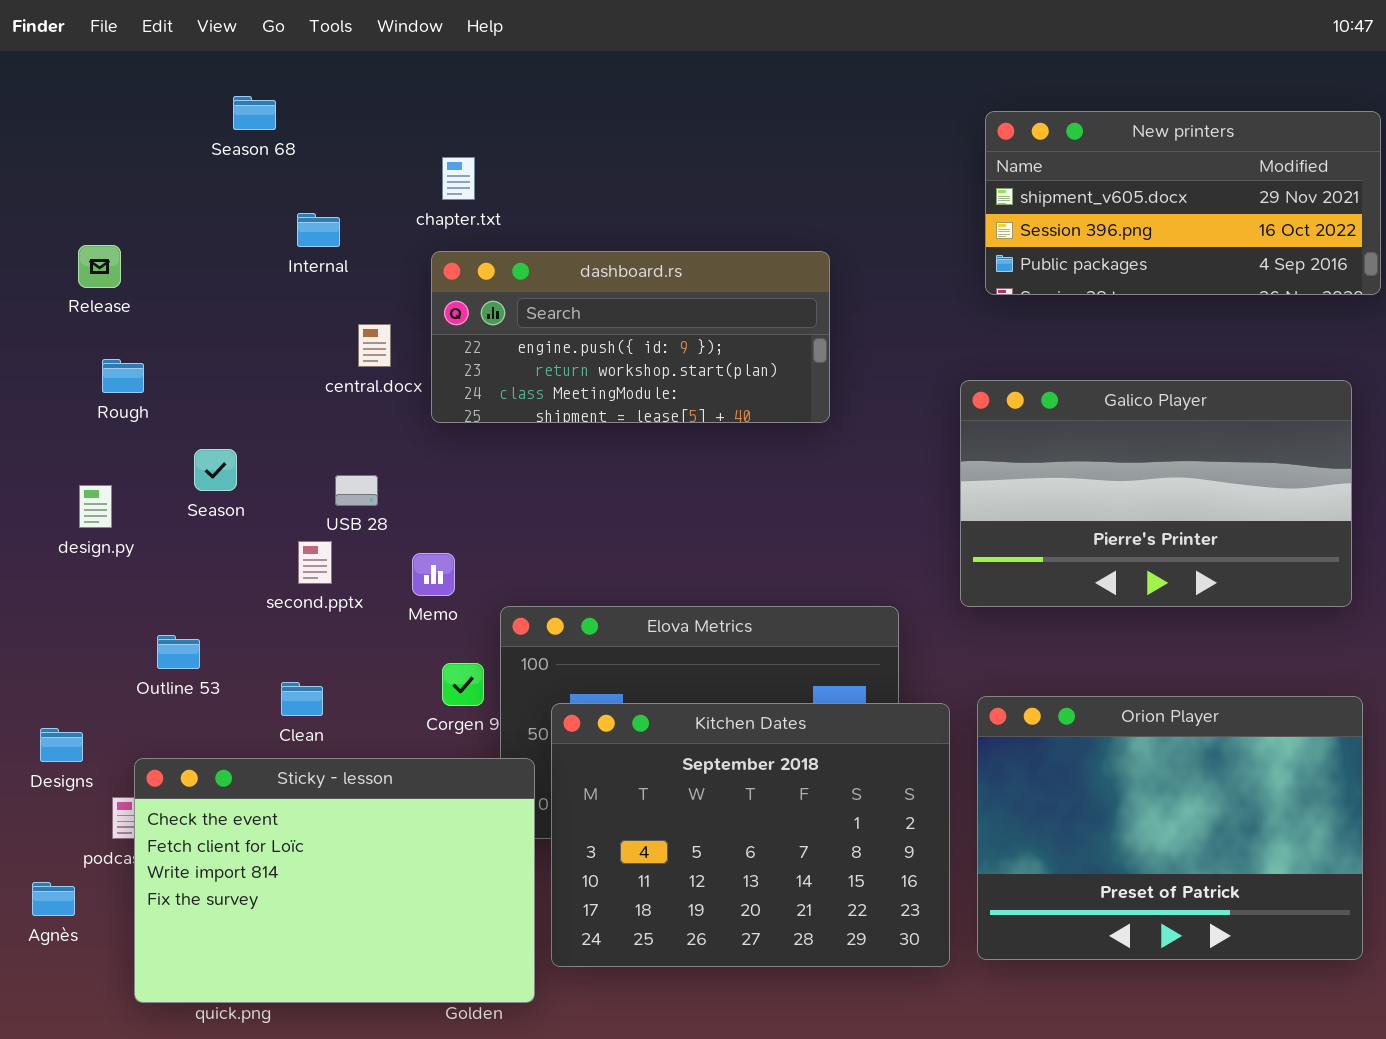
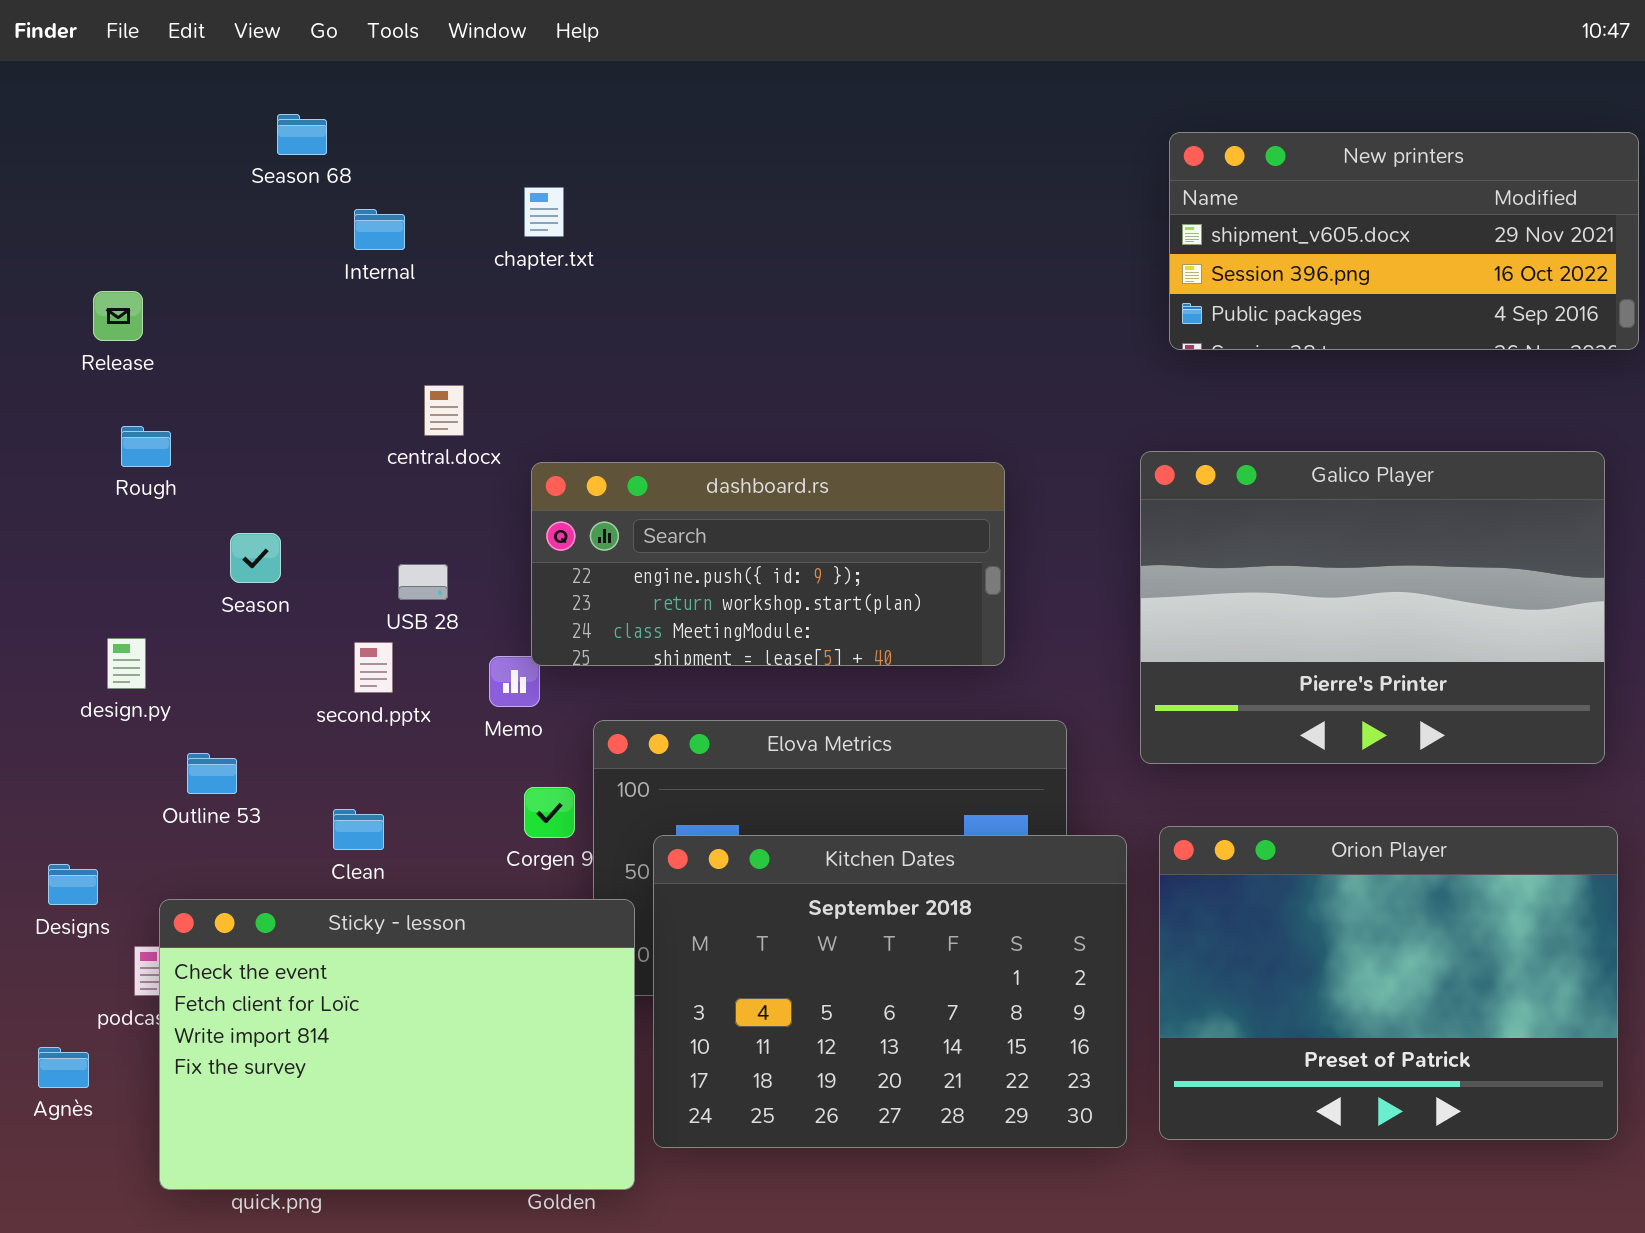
Internal: [297,213,340,247] -> [354,209,405,250], moved
dashboard.rs: [431,251,830,423] -> [531,462,1005,666], moved
Galico Player: [960,380,1352,607] -> [1140,451,1605,764], resized
design.py: [79,485,112,528] -> [107,638,146,689], moved

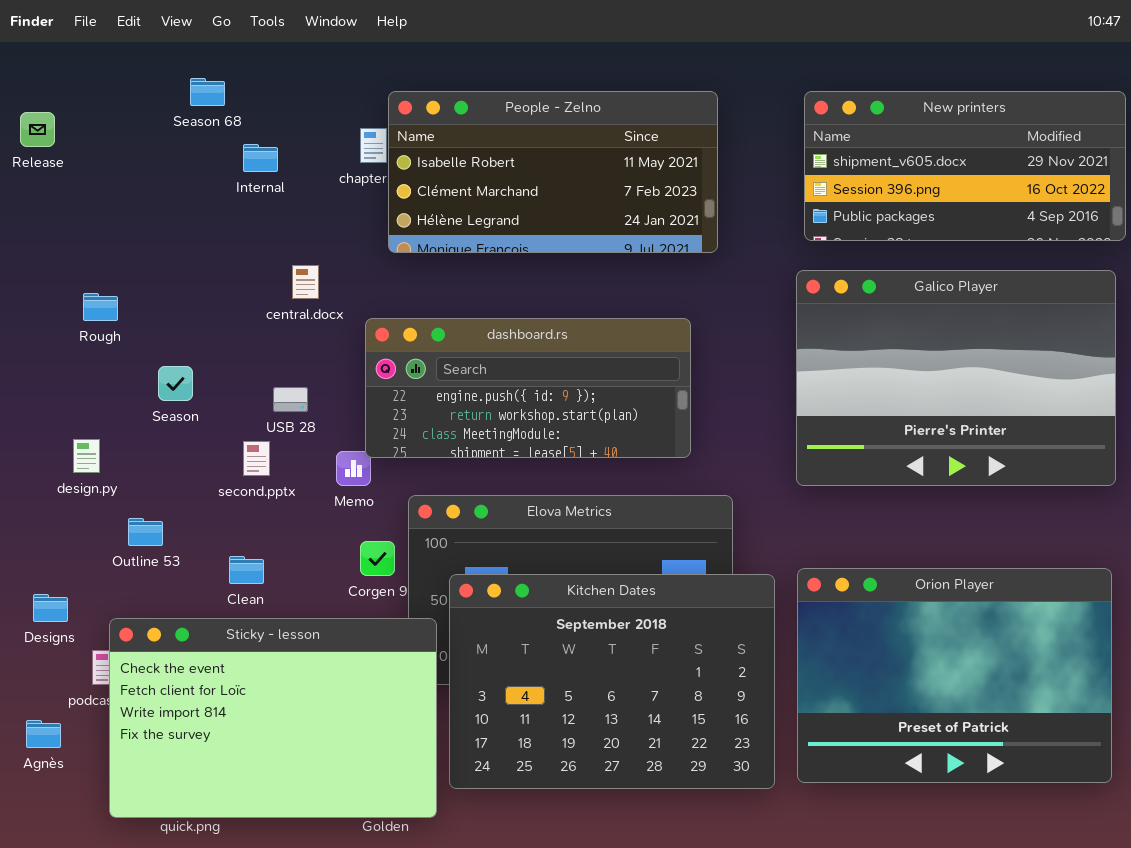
People - Zelno: none -> [388,91,718,253], opened
Release: [93,291,143,341] -> [20,112,55,147], moved
Galico Player: [1140,451,1605,764] -> [796,270,1116,486], moved

